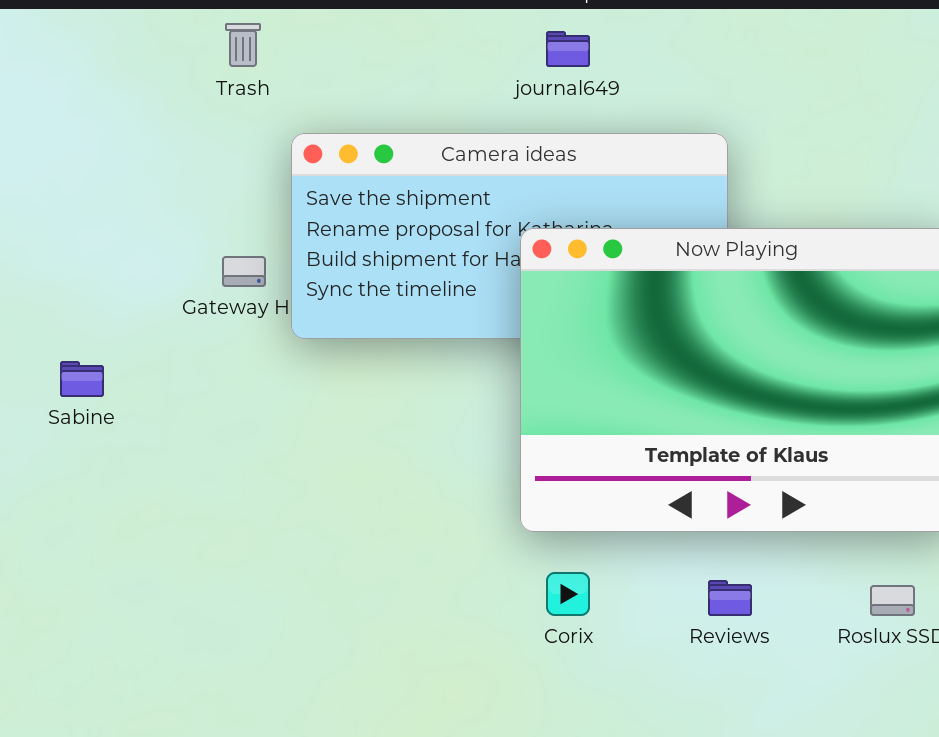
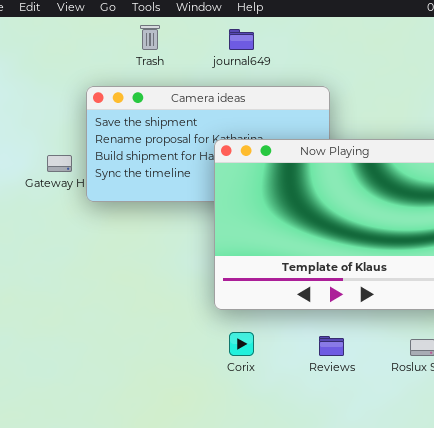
Trash: [225,23,261,67] -> [140,25,160,50], moved

